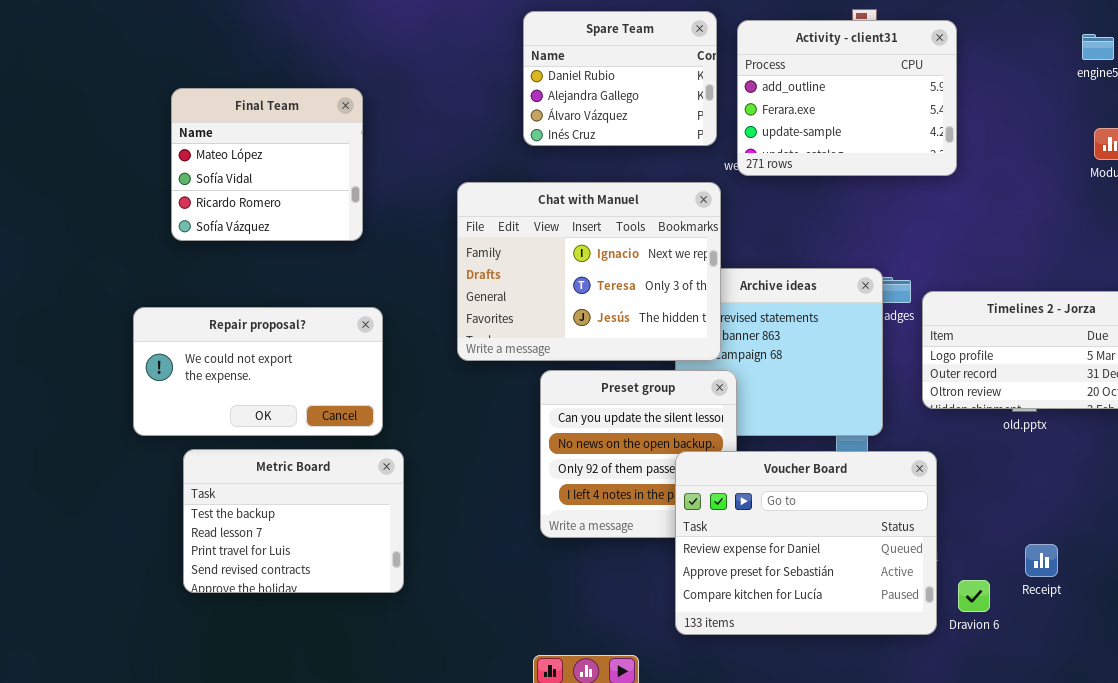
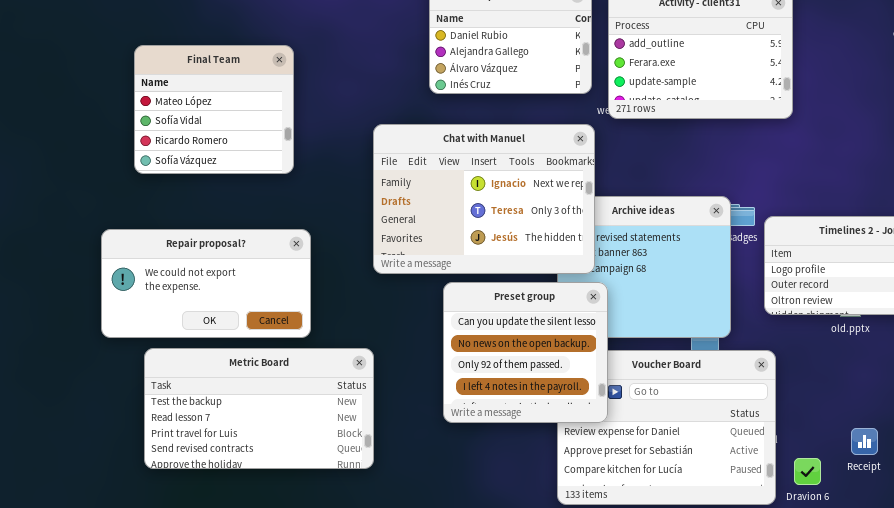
Preset group: [540,370,737,538] -> [443,282,608,423], raised
Metric Board: [183,449,404,593] -> [144,348,374,469], resized

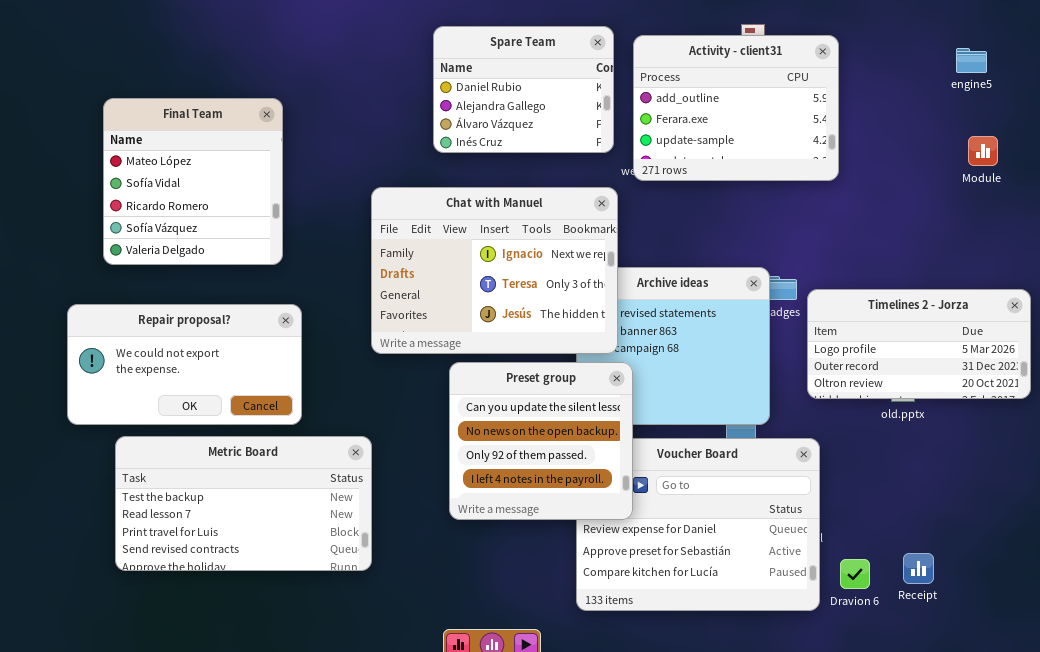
Final Team: [134,45,294,174] -> [103,98,283,265], resized
Receipt: [851,428,878,455] -> [903,553,934,584], moved

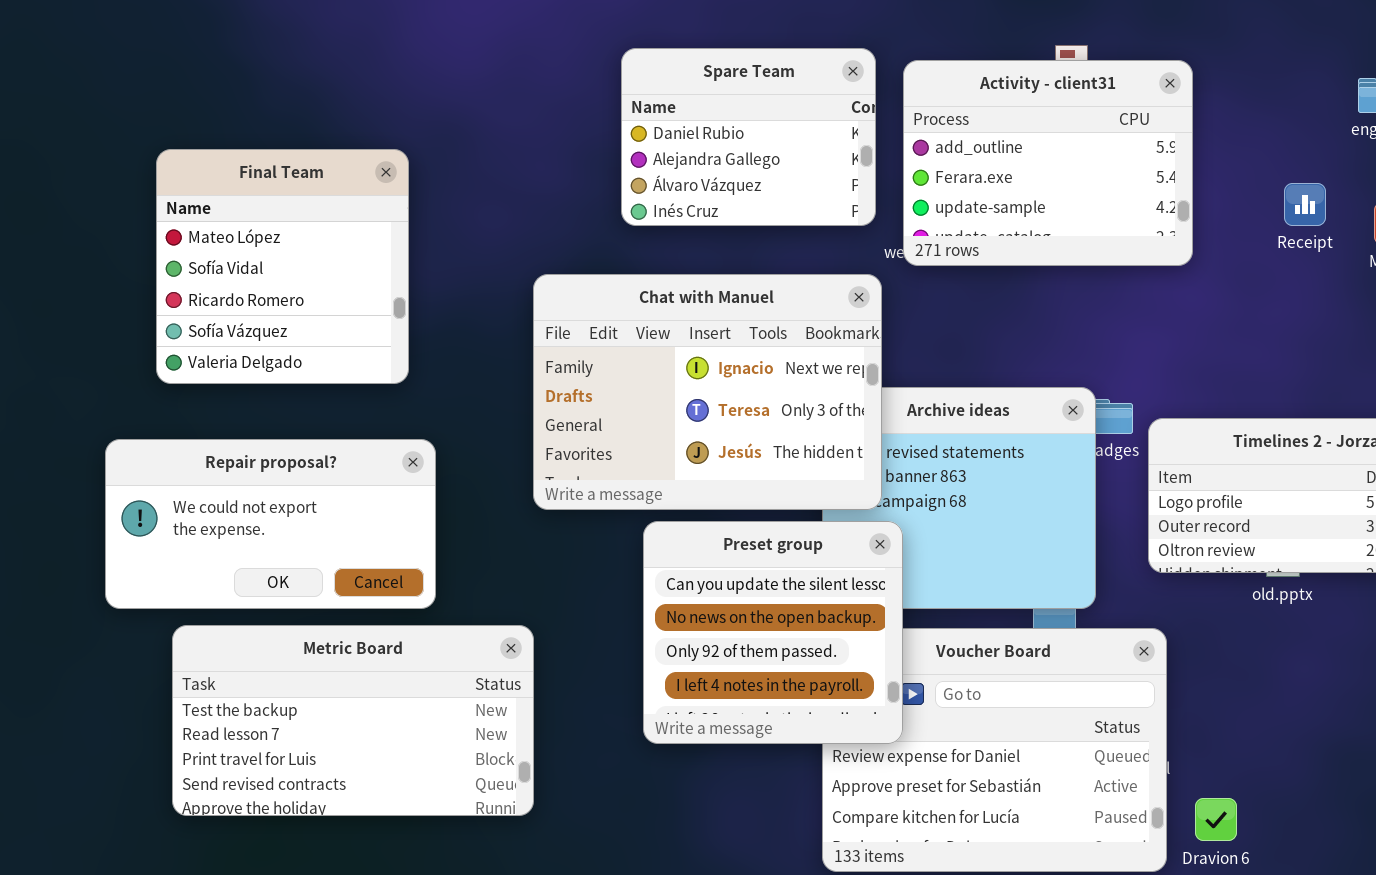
Receipt: [903,553,934,584] -> [1284,183,1326,226], moved

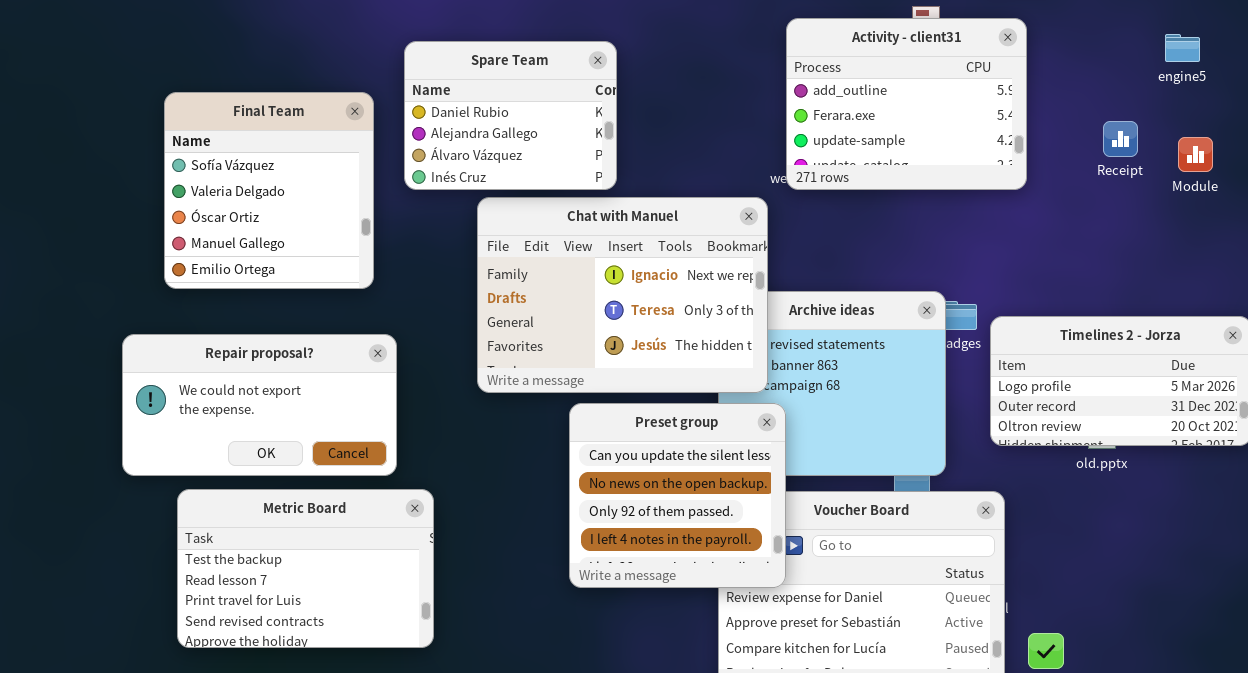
Spare Team: [621,48,876,226] -> [404,41,617,190], moved
Final Team: [156,149,409,384] -> [164,92,374,289], scrolled down 3 rows
Metric Board: [172,625,534,816] -> [177,489,434,648], resized

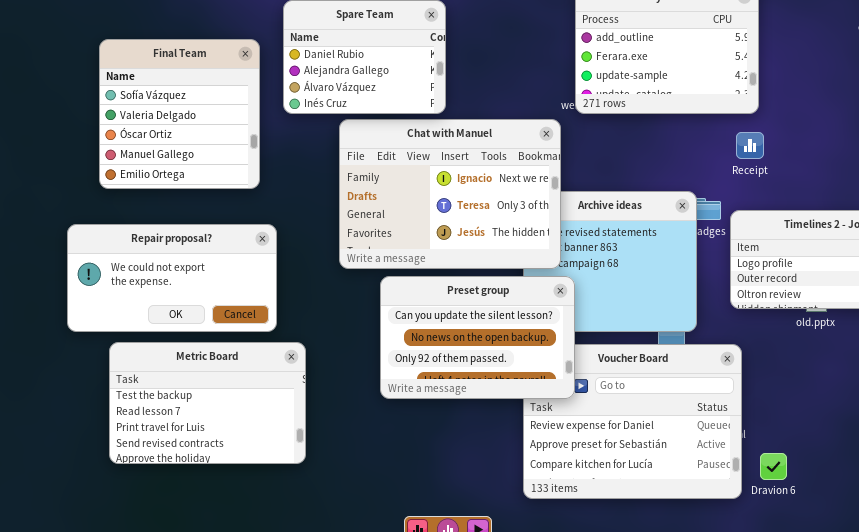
Receipt: [1103,121,1138,157] -> [736,132,764,159], moved
Preset group: [569,403,786,588] -> [380,276,575,399], resized

